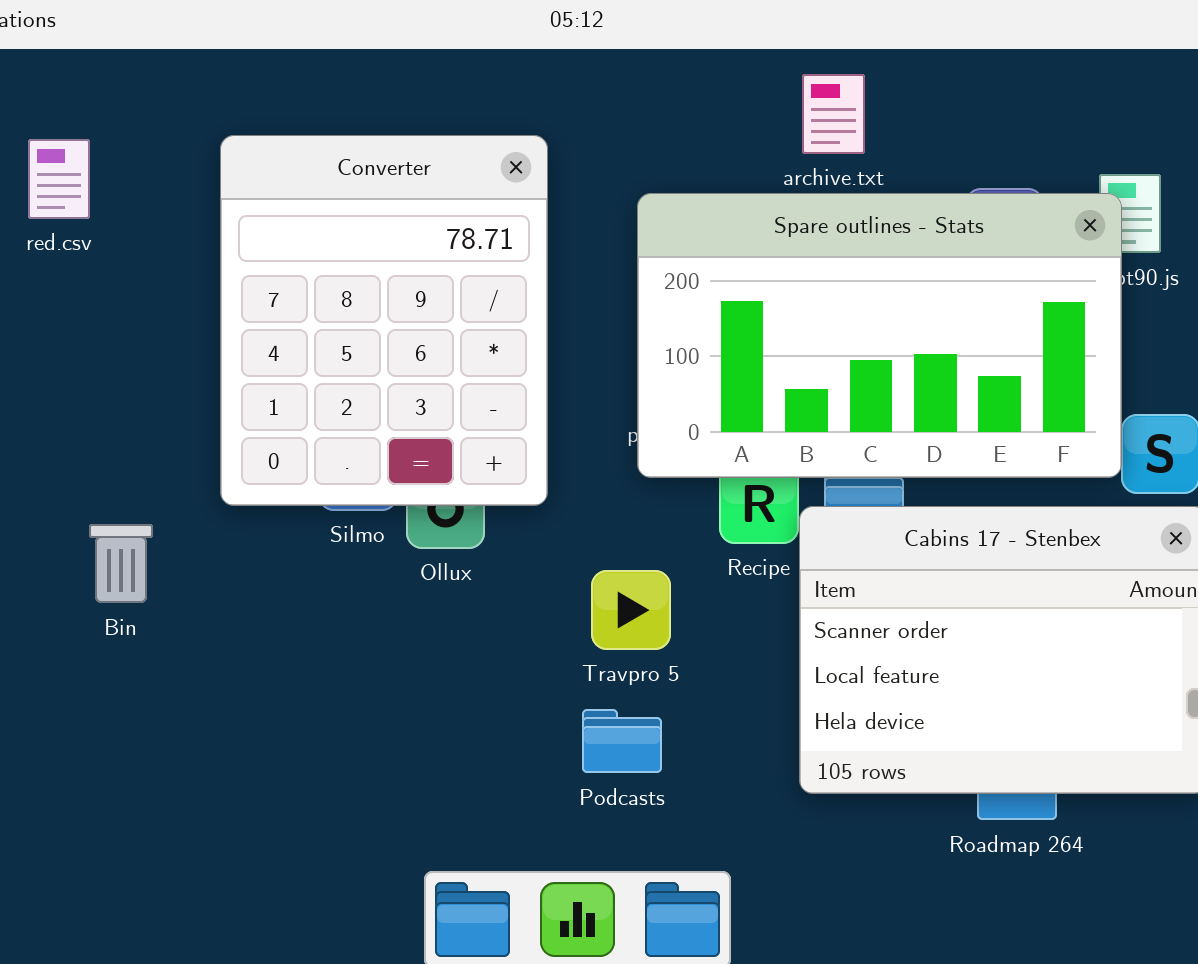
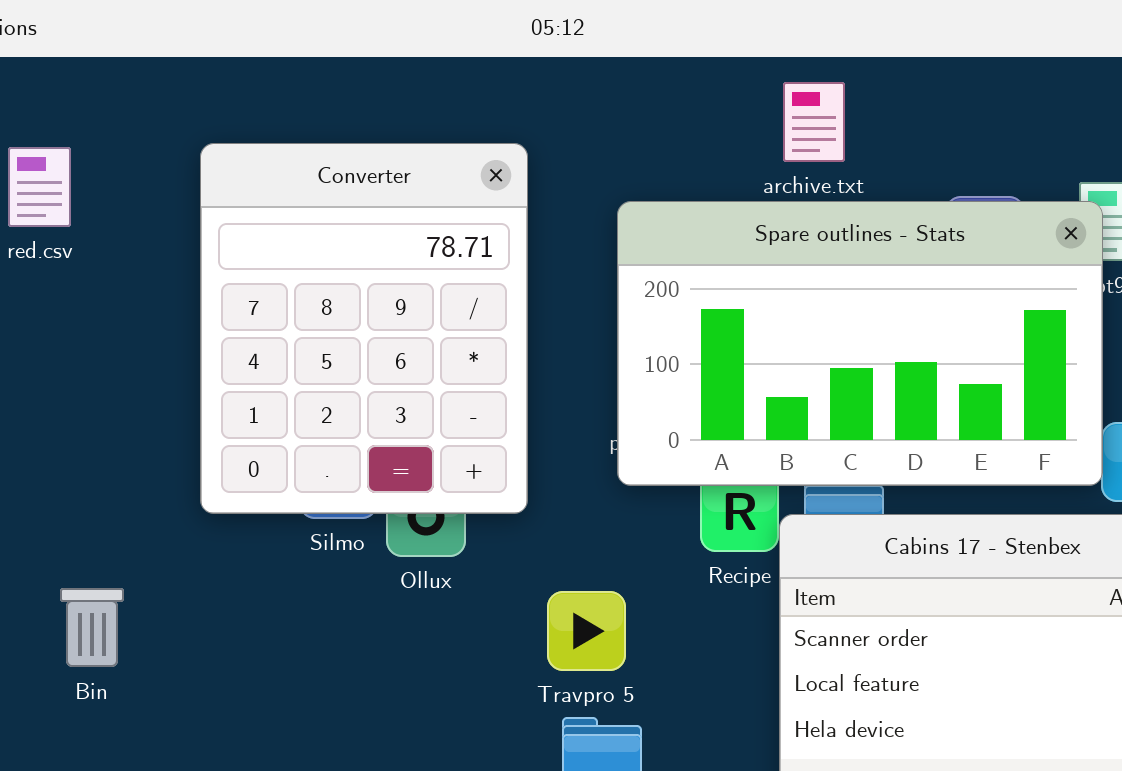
Bin: [89,524,153,603] -> [60,588,124,667], moved
Travpro 5: [591,570,671,650] -> [547,591,626,671], moved

